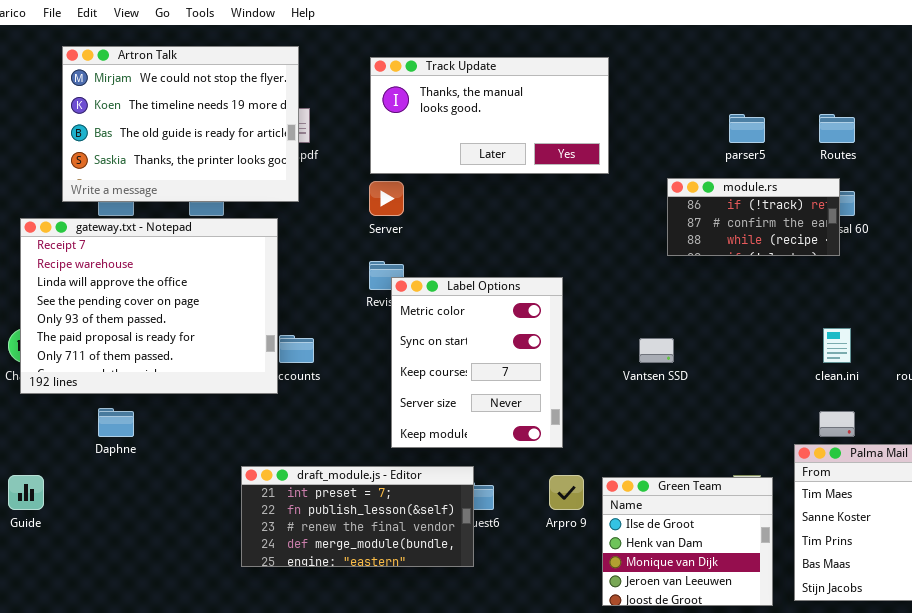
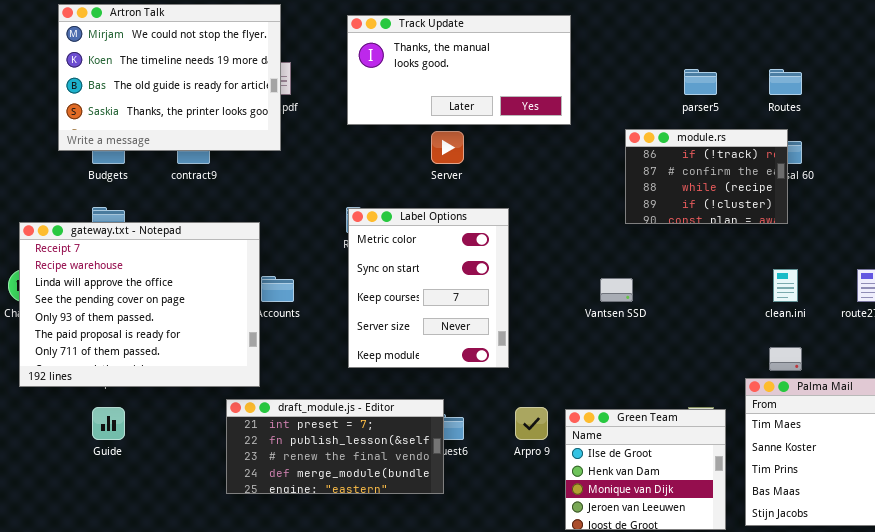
module.rs: [667,178,840,256] -> [625,129,788,224], resized
Server: [369,181,404,216] -> [431,131,464,164], moved
gateway.txt - Notepad: [20,218,278,394] -> [19,222,260,387], moved
Label Options: [391,277,563,448] -> [348,208,509,368], moved
Guide: [8,475,44,510] -> [92,407,125,440], moved

